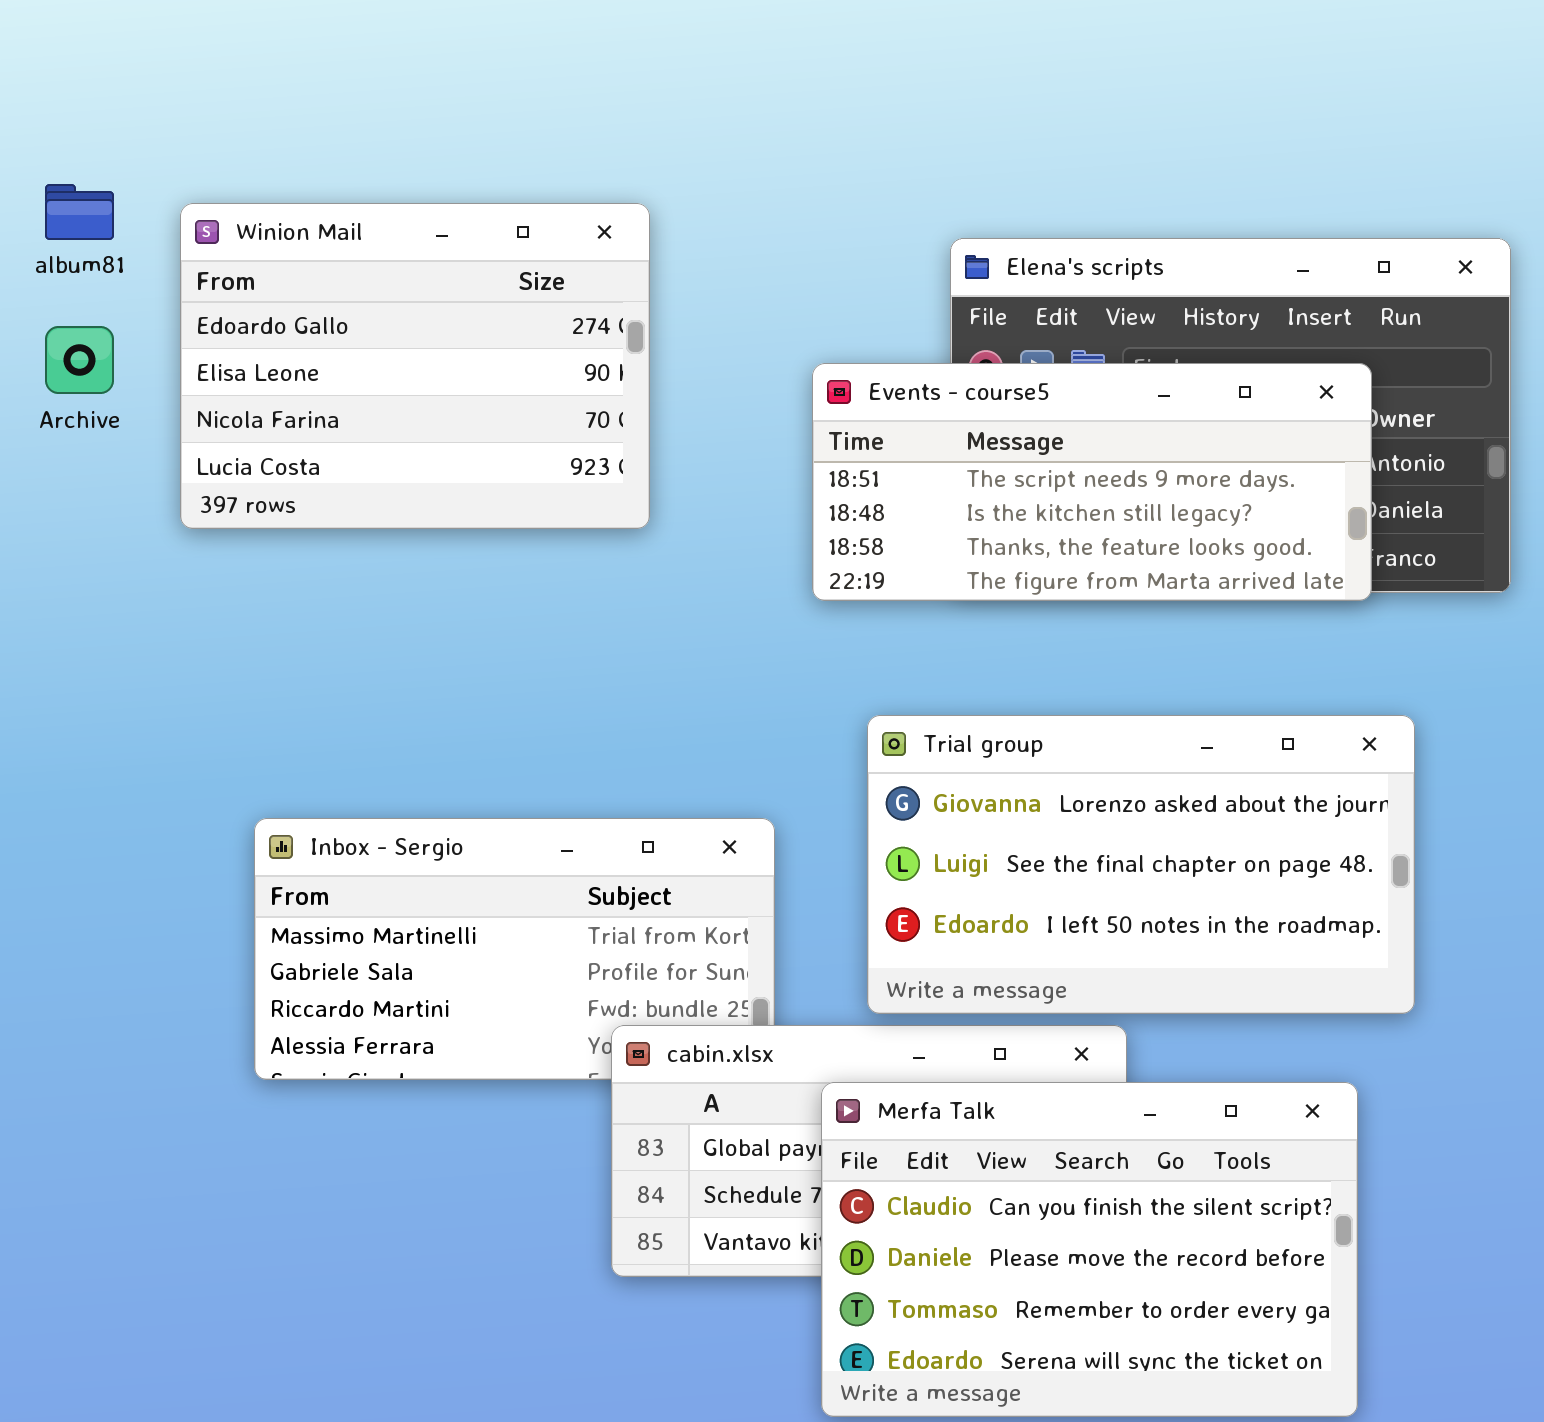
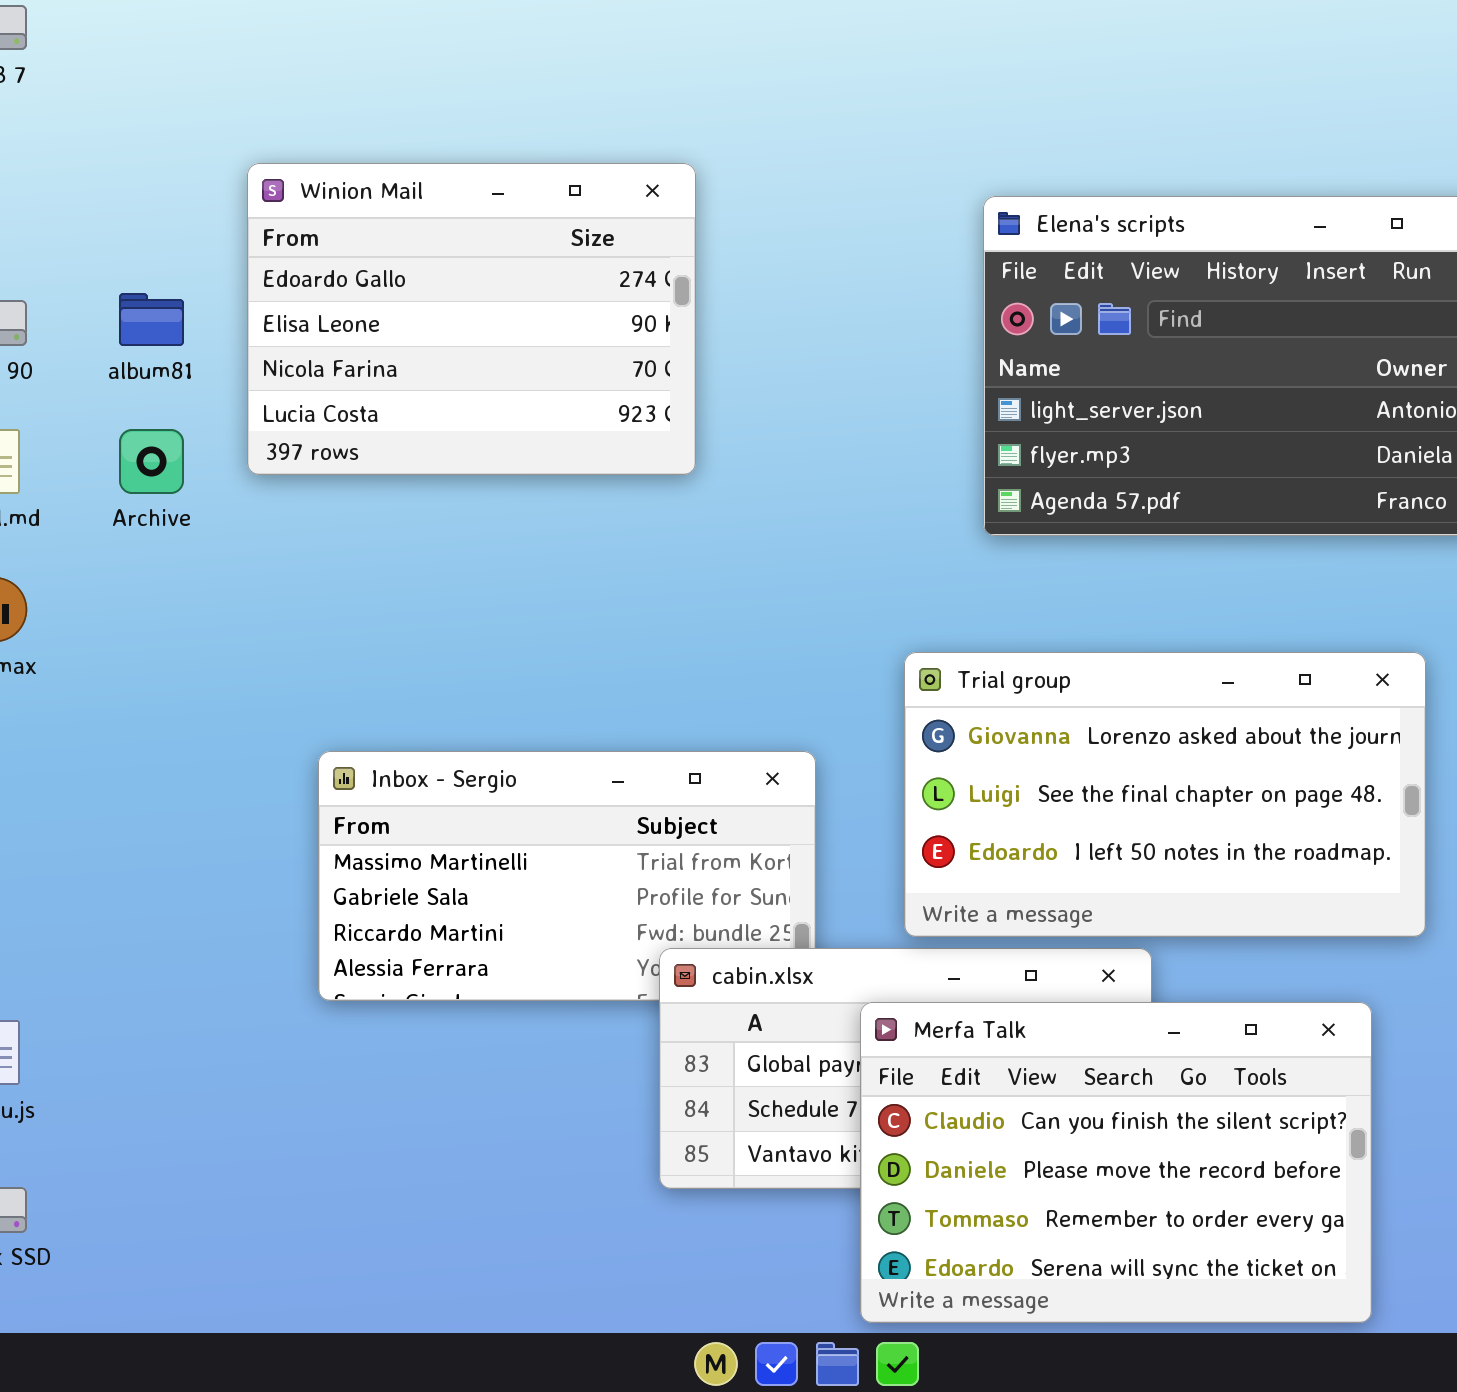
album81: [45,184,114,240] -> [119,293,184,346], moved
Archive: [45,326,114,394] -> [119,429,184,494], moved
Events - course5: [812,363,1372,601] -> none, closed

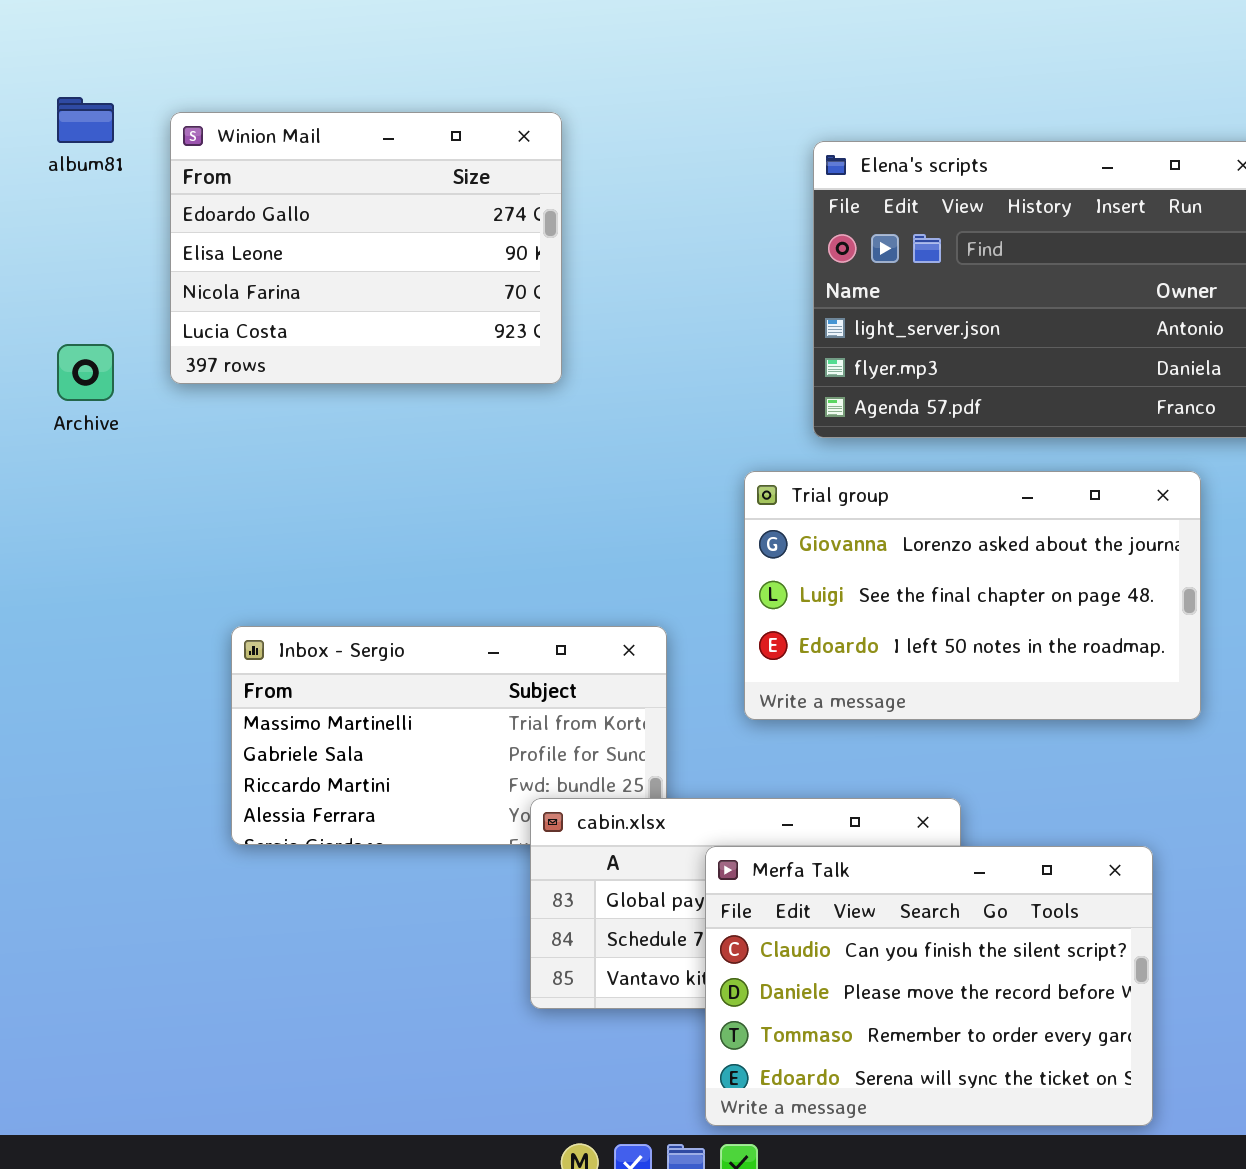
album81: [119,293,184,346] -> [57,97,114,143], moved
Trial group: [904,652,1426,937] -> [744,471,1201,720], moved

